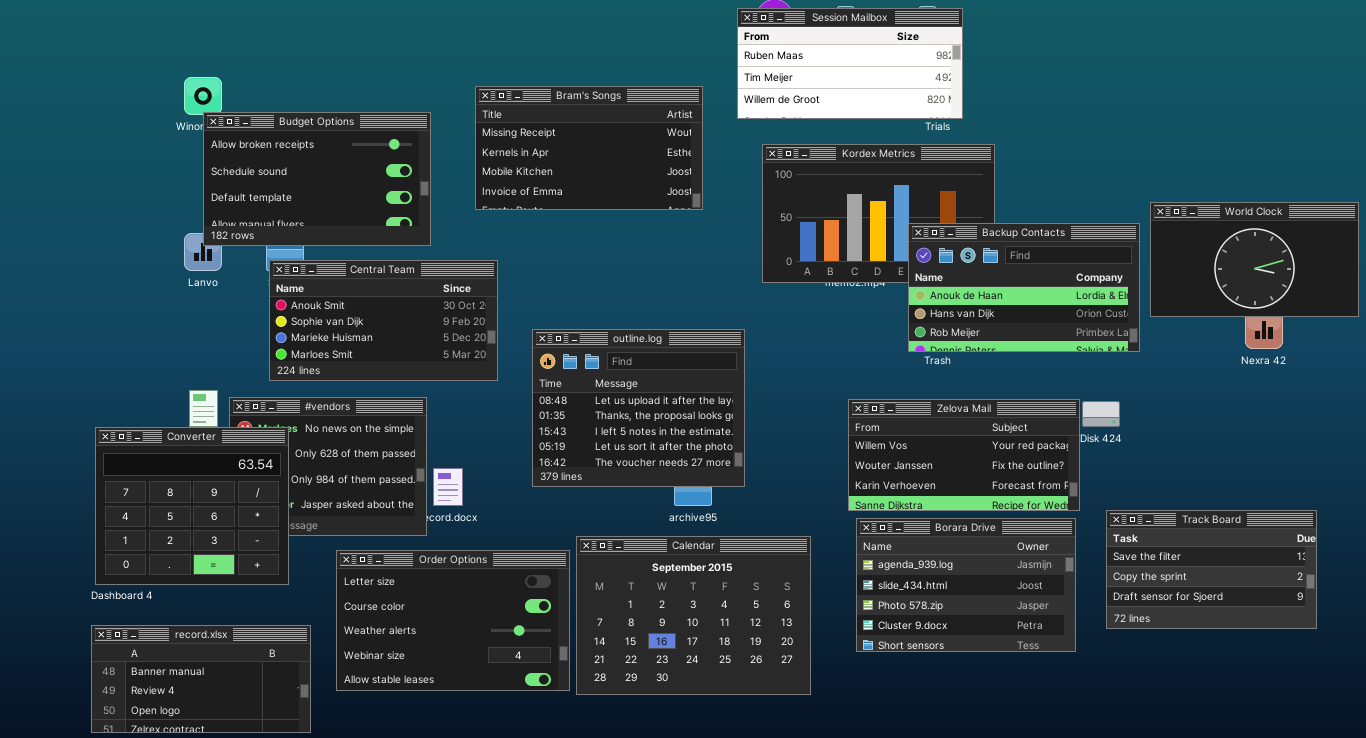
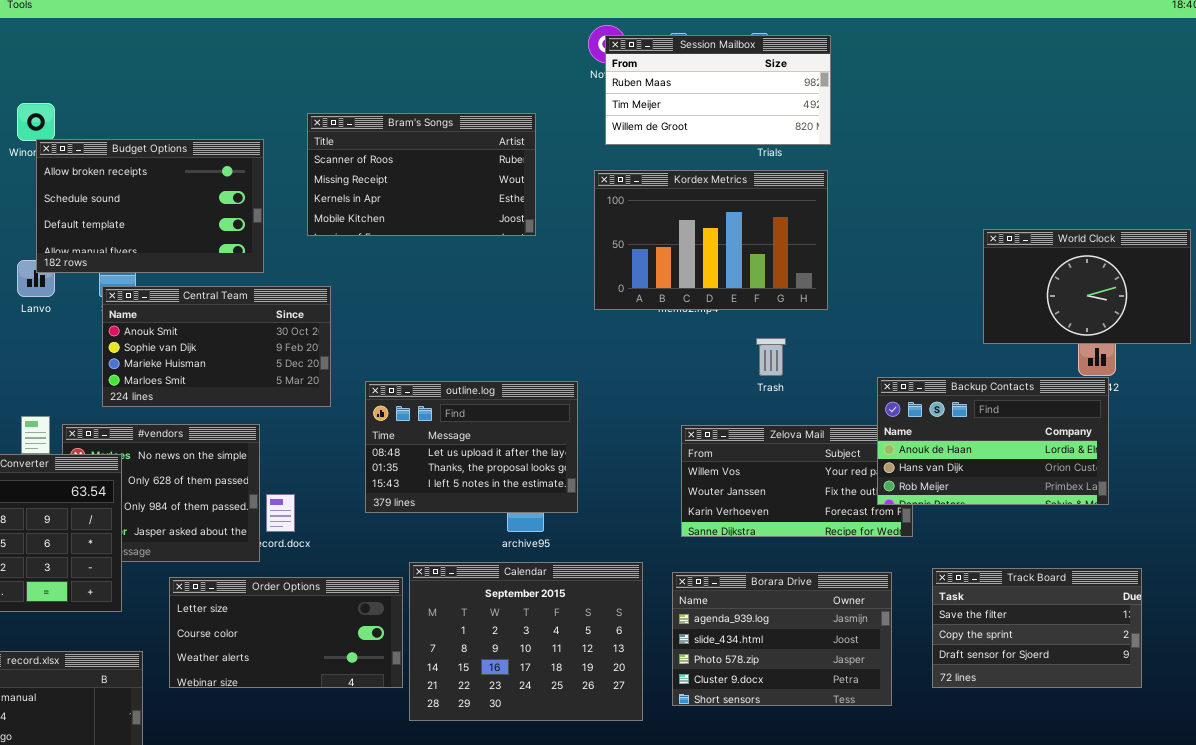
Session Mailbox: [737,8,963,119] -> [605,35,831,145], moved
Bram's Songs: [475,86,703,210] -> [307,113,536,236], scrolled up 1 row
Backup Contacts: [908,223,1140,352] -> [877,377,1109,505], moved
outline.log: [532,329,745,487] -> [365,381,578,513], resized
Track Board: [1106,510,1317,629] -> [932,568,1142,688], moved
Borara Drive: [856,518,1076,652] -> [672,572,892,706], moved
Order Options: [336,550,570,691] -> [169,577,403,688], resized

